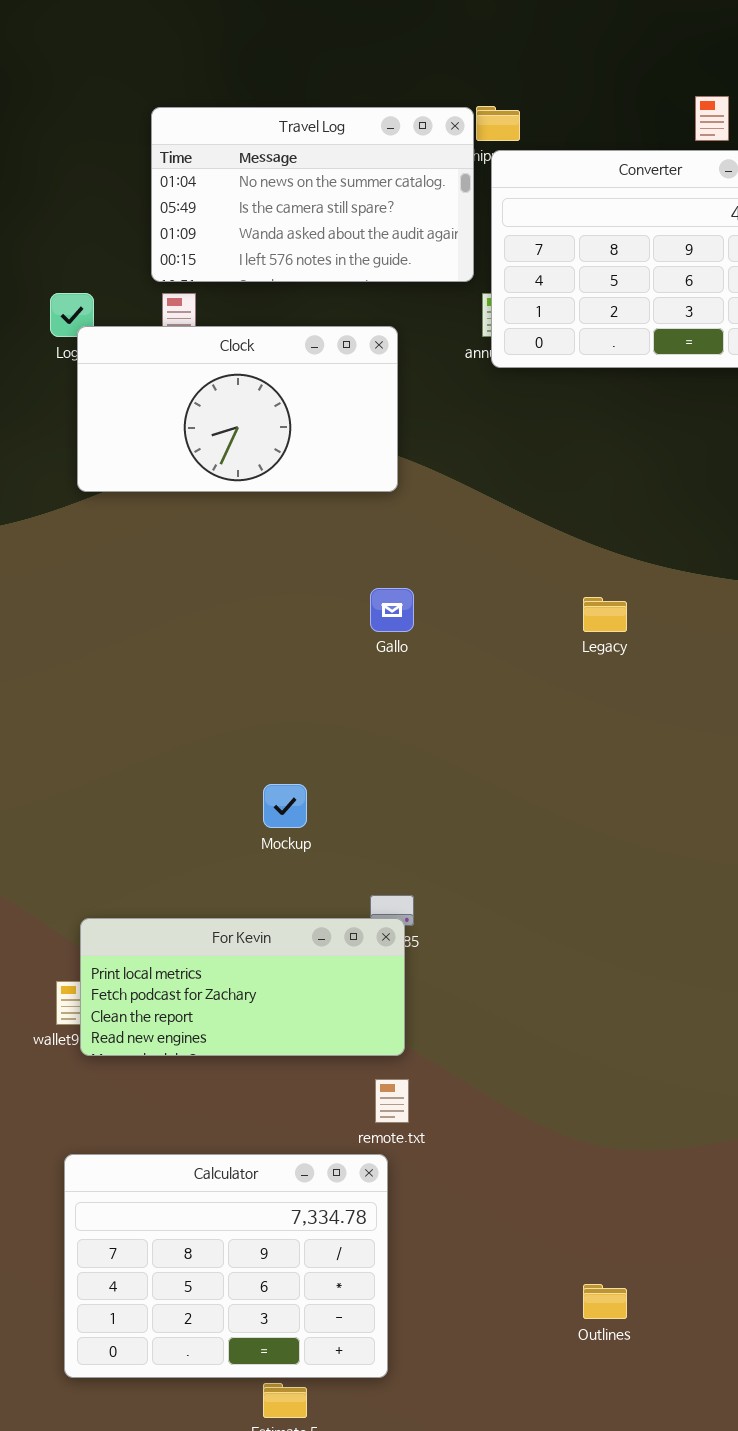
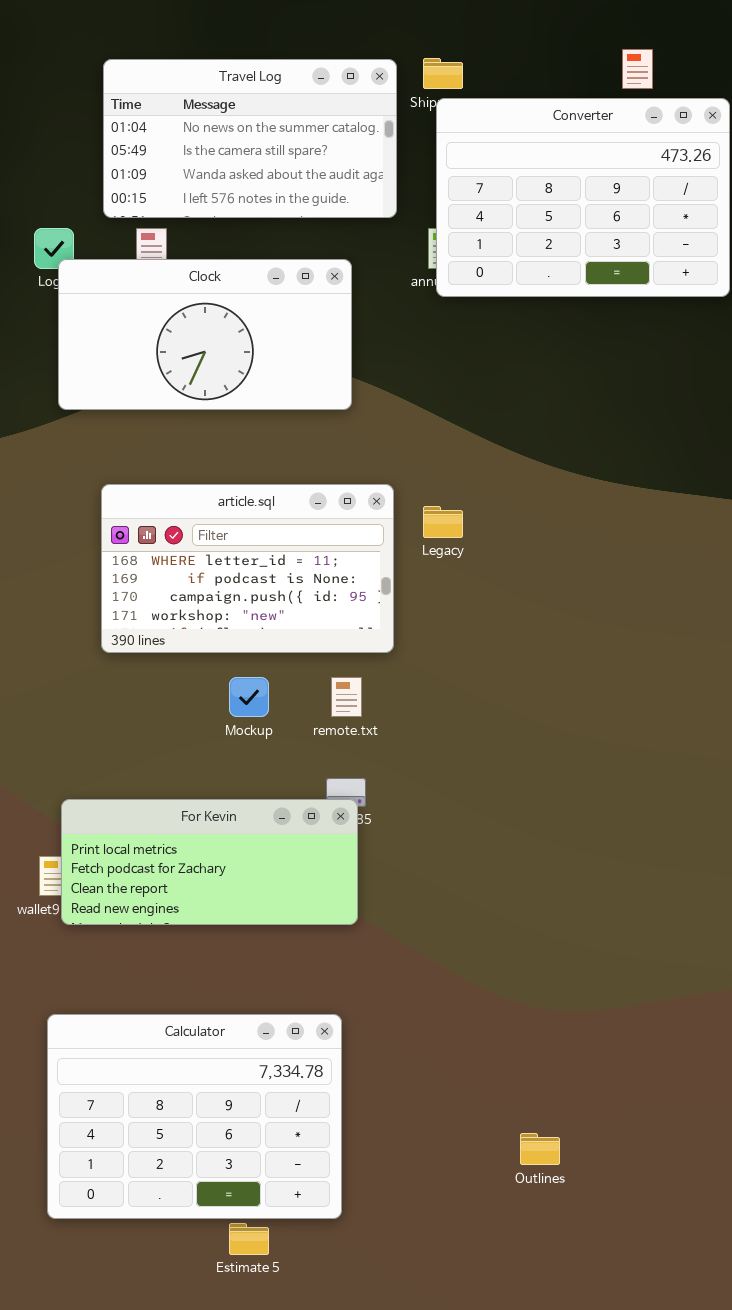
Travel Log: [151,107,474,282] -> [103,59,397,218], moved
article.sql: none -> [101,484,394,653], opened
Legacy: [583,597,627,632] -> [423,506,463,538], moved
remote.txt: [375,1079,409,1123] -> [331,677,362,717], moved

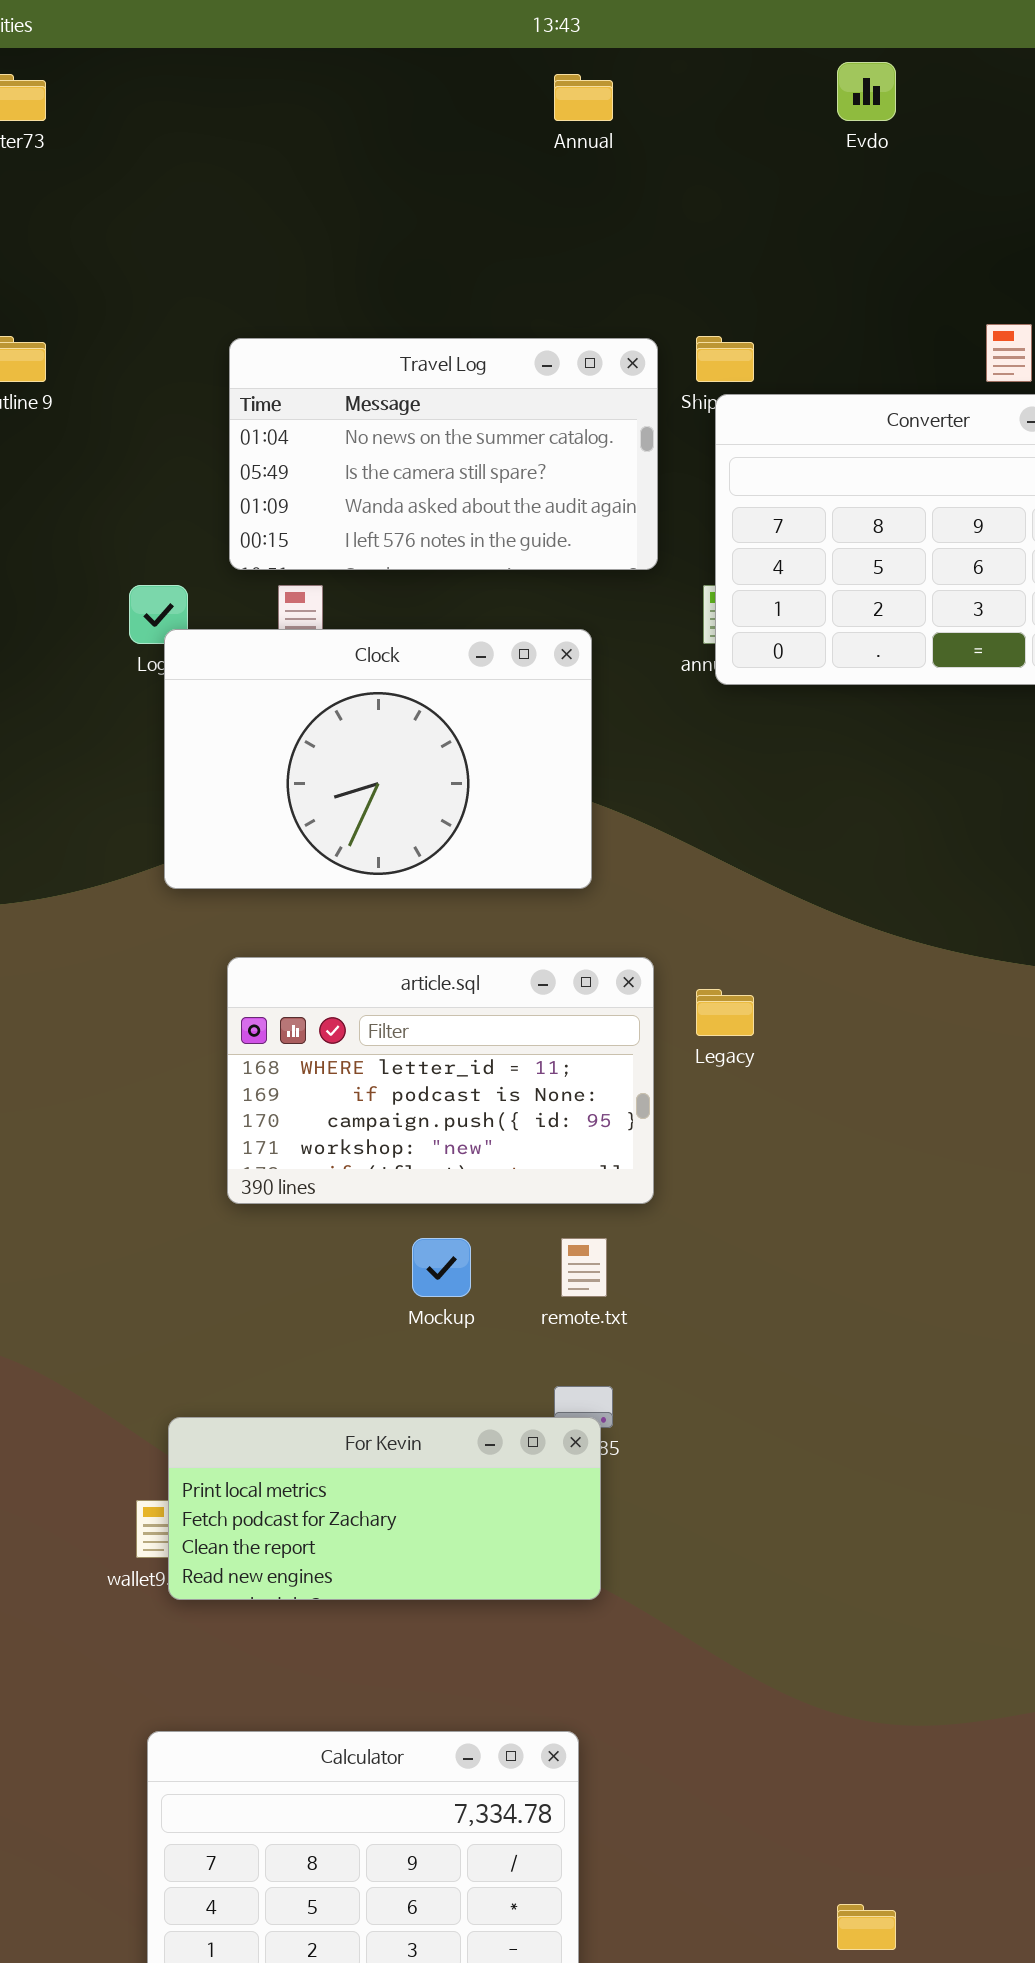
Clock: [58,259,352,410] -> [164,629,592,889], resized

